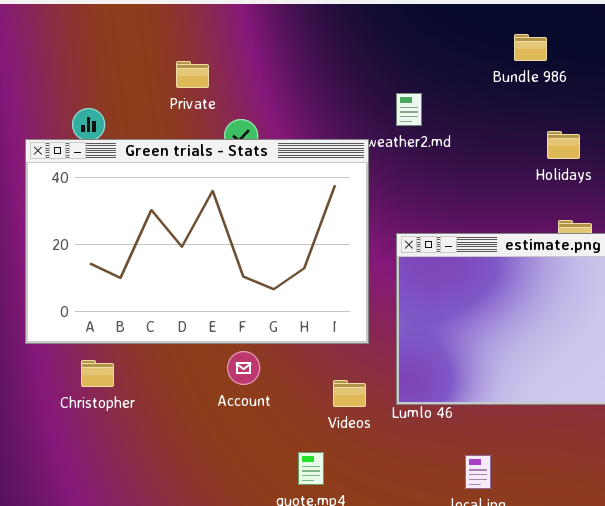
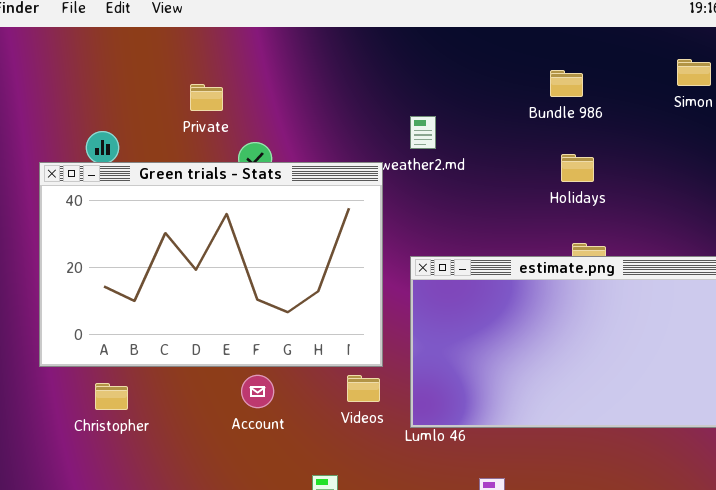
Bundle 986: [514,34,547,61] -> [550,70,583,97], moved
Videos: [333,380,366,407] -> [347,375,380,402], moved

